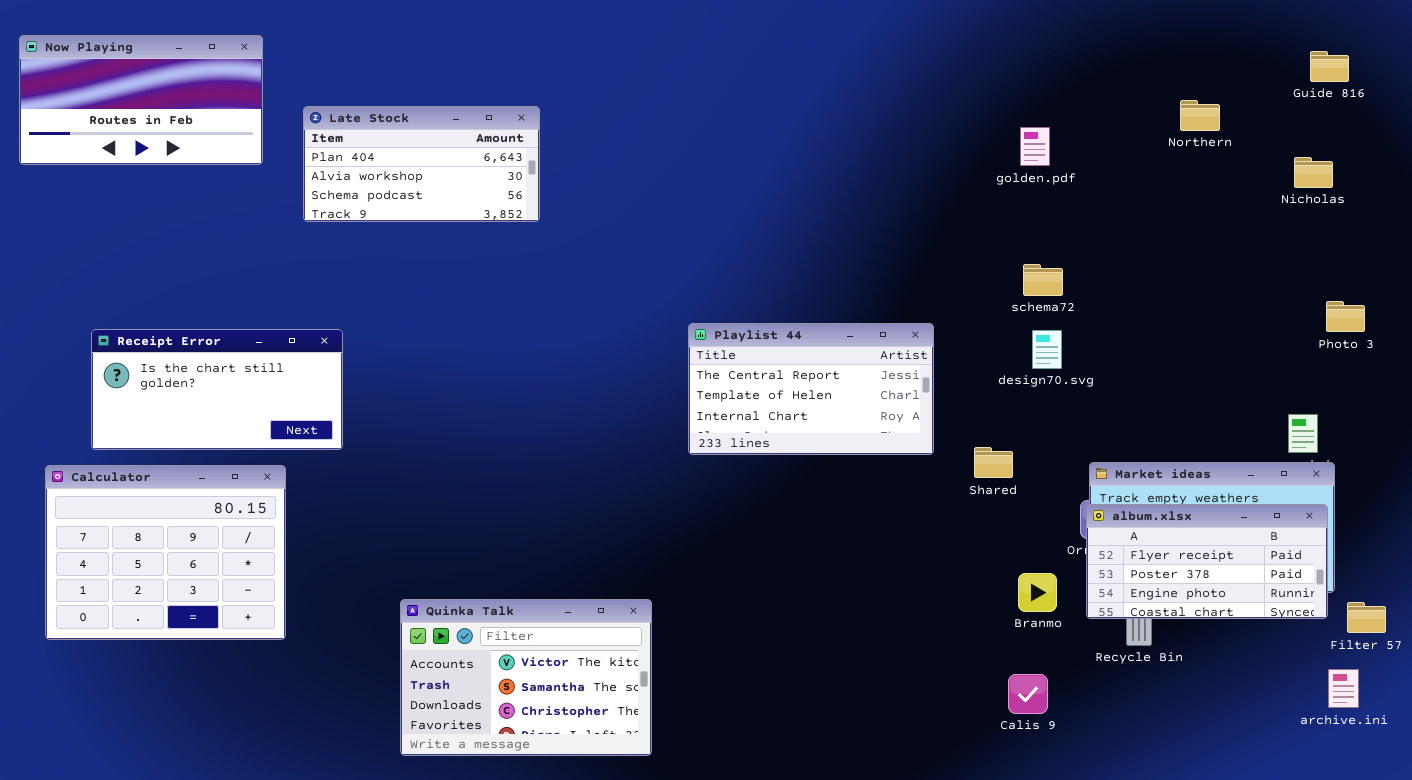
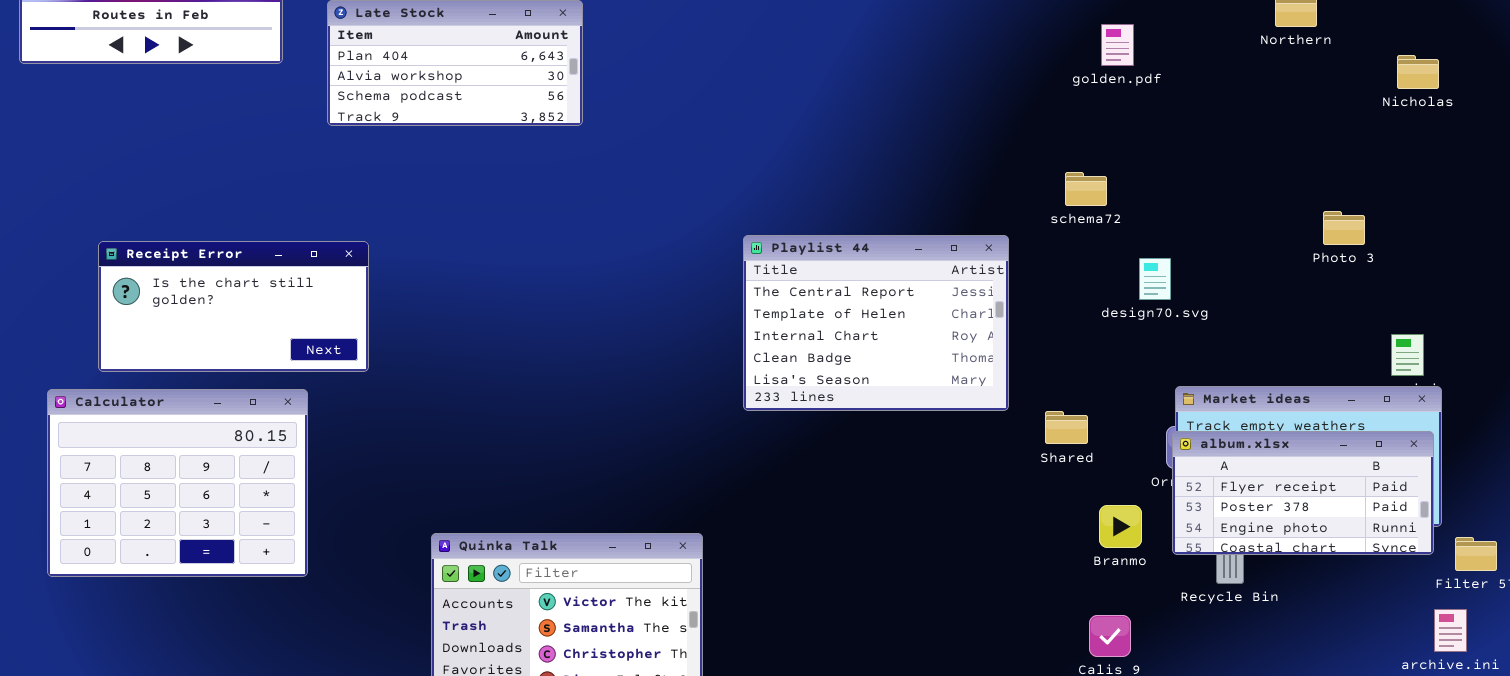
schema72: [1023,264,1063,296] -> [1065,172,1107,206], moved
Photo 3: [1326,301,1365,332] -> [1323,211,1365,245], moved
Playlist 44: [688,323,934,455] -> [743,235,1009,411], resized
design70.svg: [1032,330,1062,369] -> [1139,258,1171,300], moved
Shared: [974,447,1013,478] -> [1045,411,1088,444], moved

